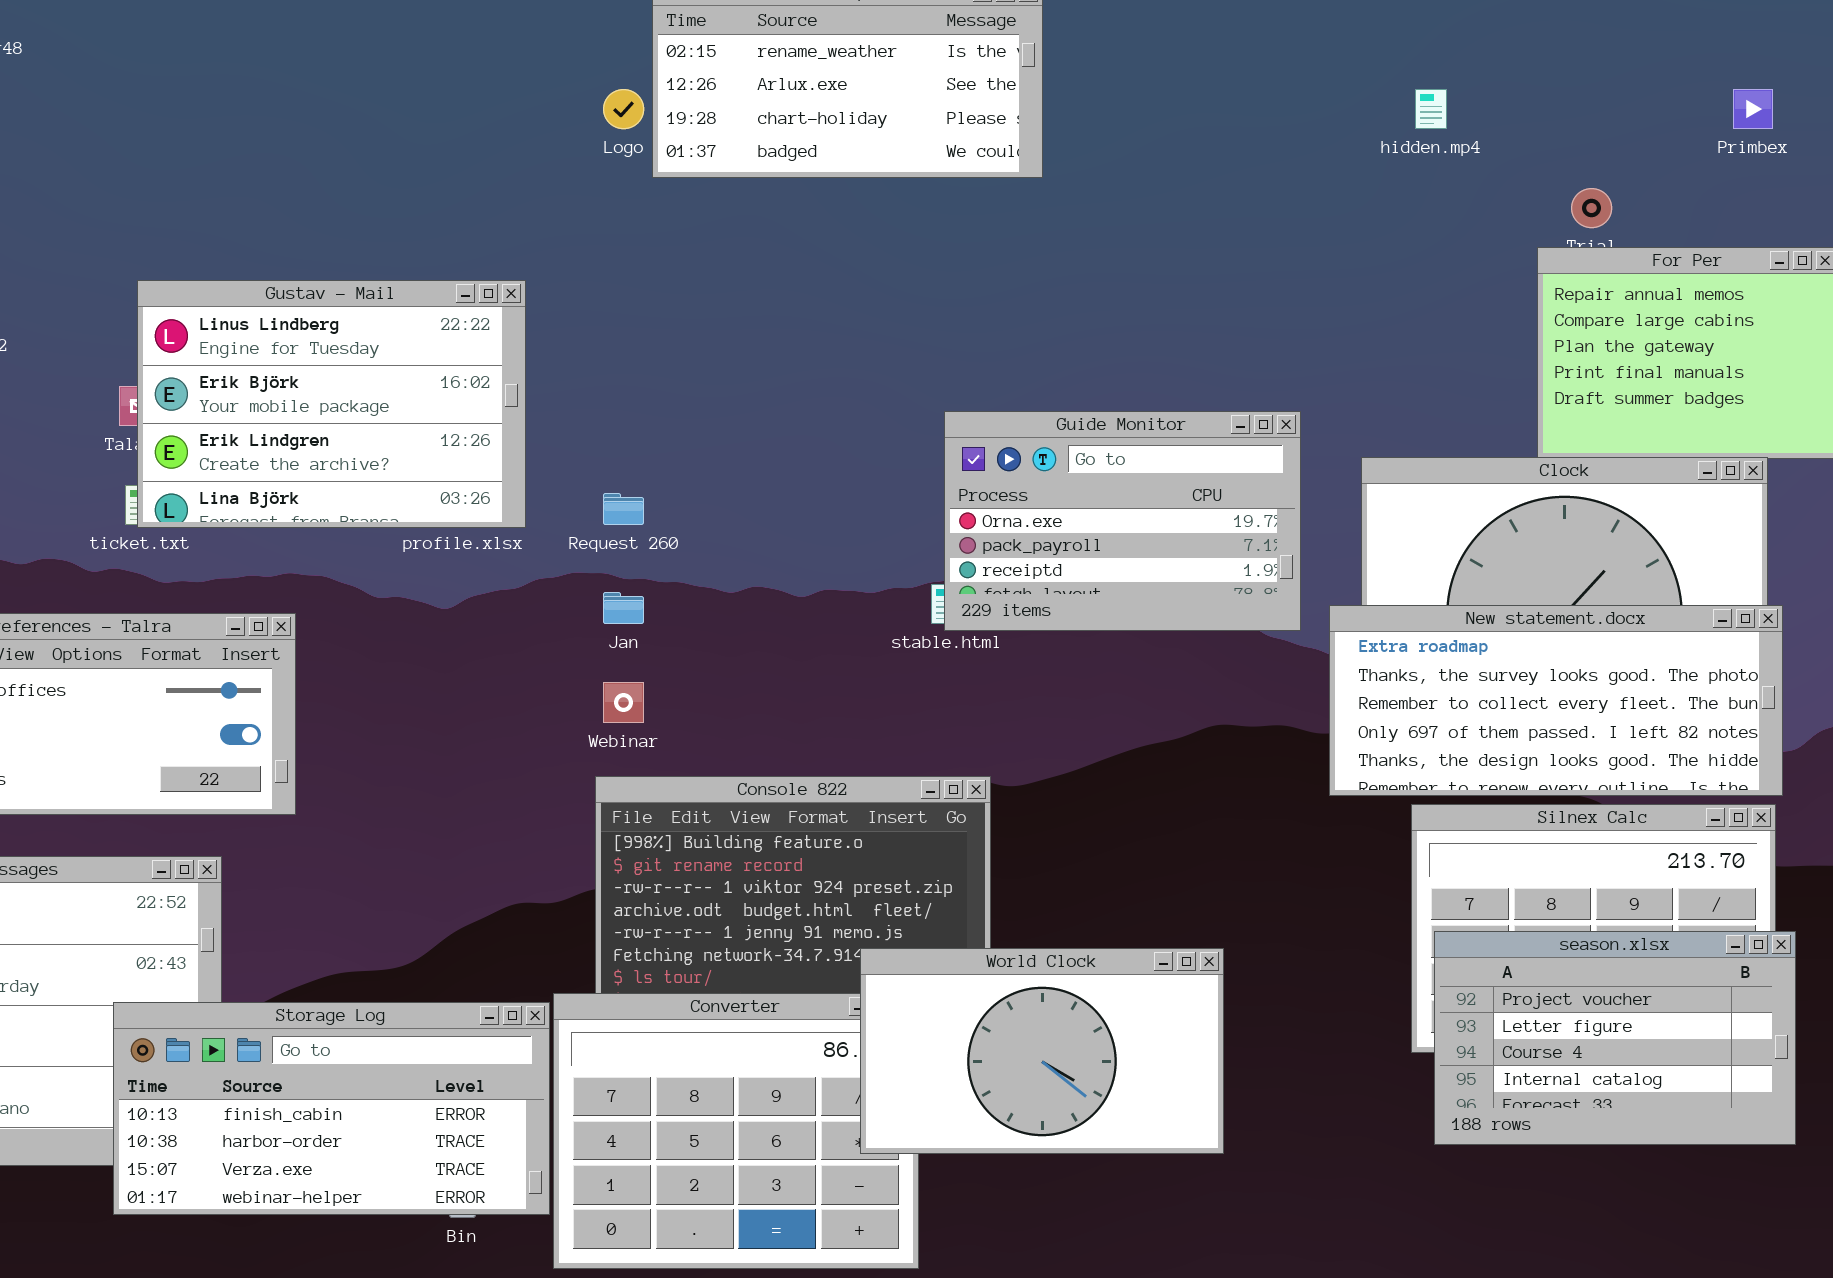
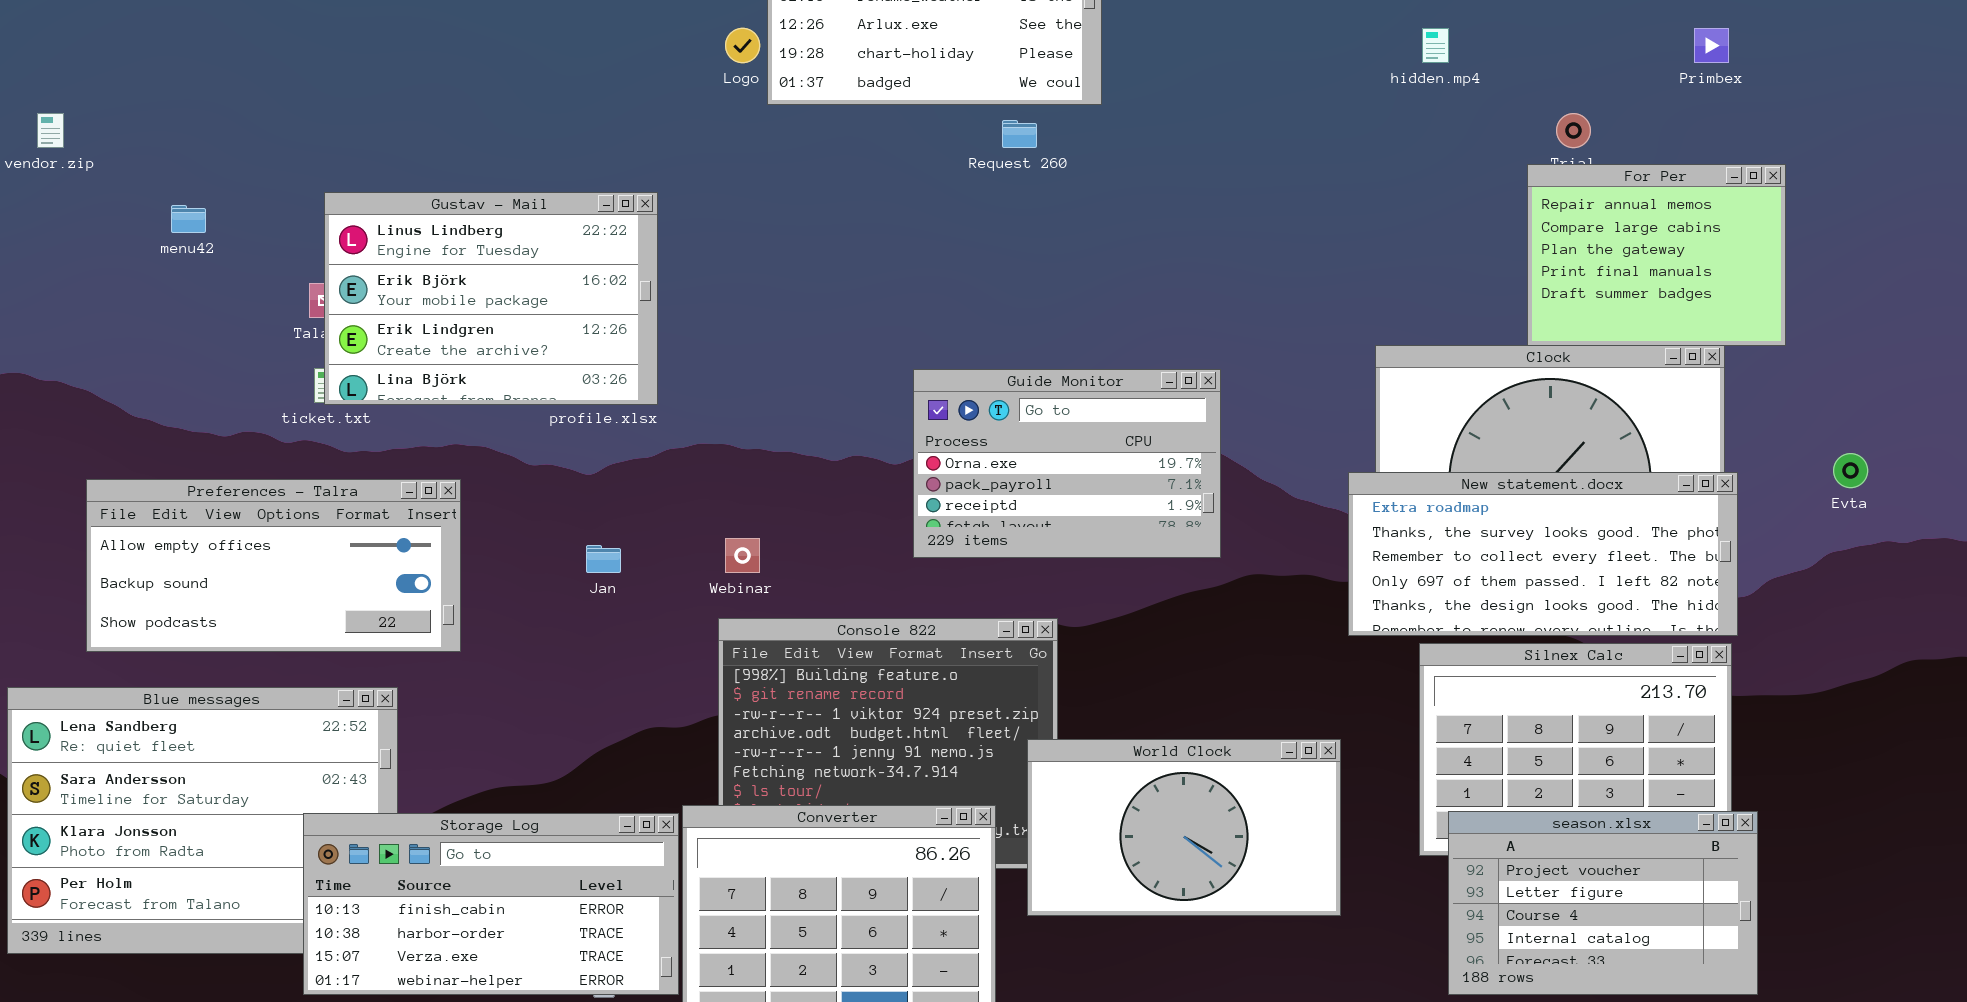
Guide Monitor: [944,411,1301,631] -> [913,369,1221,558], moved
Request 260: [603,493,644,525] -> [1002,120,1037,148], moved
Jan: [603,592,644,624] -> [586,545,621,573], moved
season.xlsx: [1434,931,1796,1145] -> [1448,811,1758,995], moved
World Clock: [860,948,1224,1154] -> [1027,739,1341,916], moved

